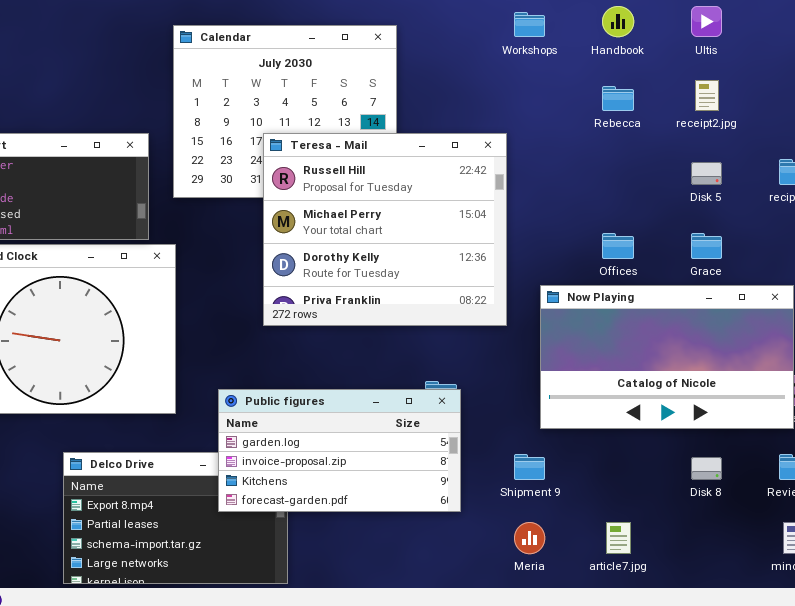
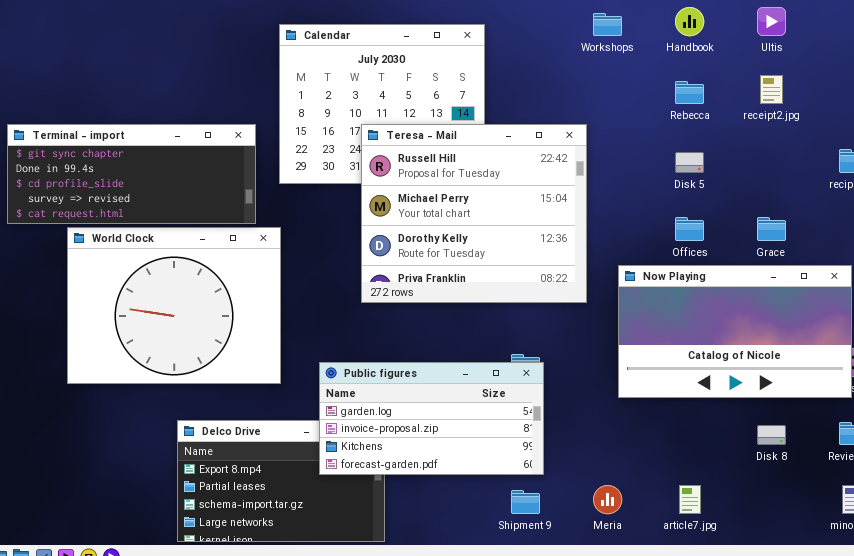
Disk 5: [691,162,722,185] -> [675,152,704,173], moved
Shipment 9: [514,454,545,480] -> [511,490,540,514], moved

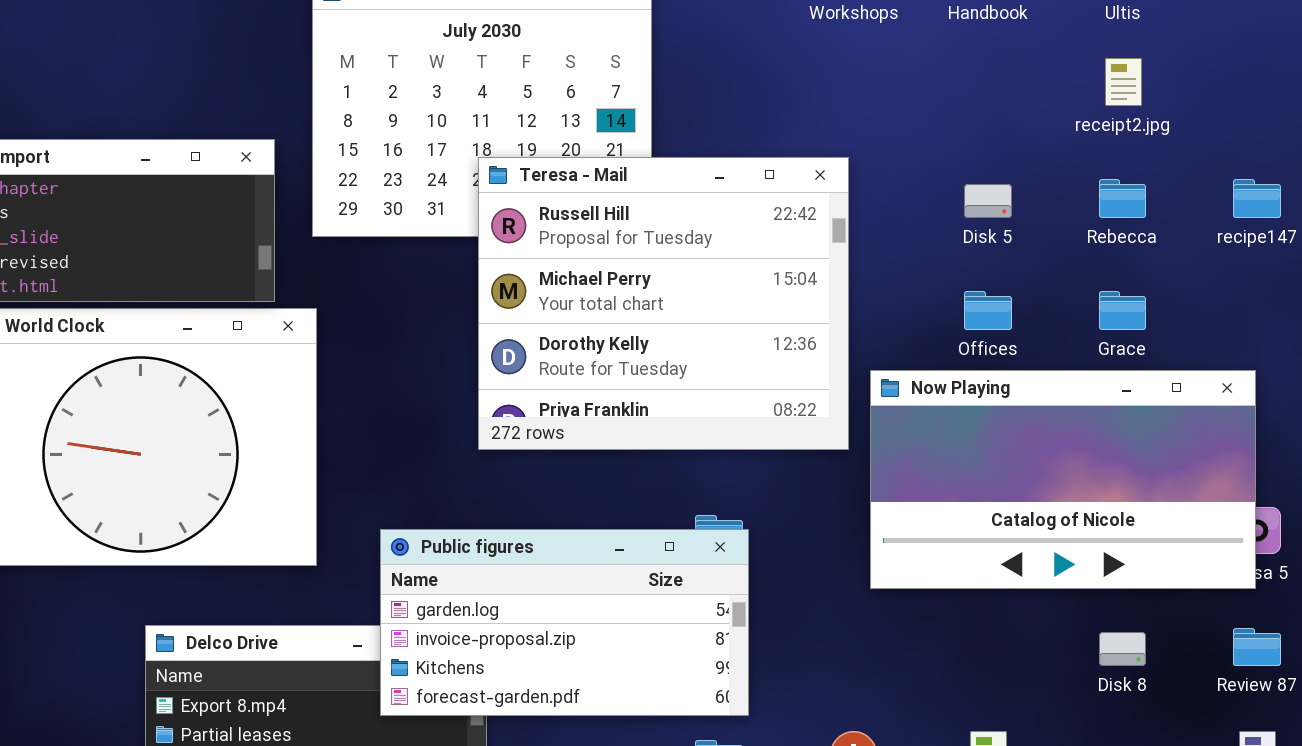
Rebecca: [675,81,704,104] -> [1099,179,1146,218], moved
Teresa - Mail: [361,124,587,303] -> [478,157,849,450], moved

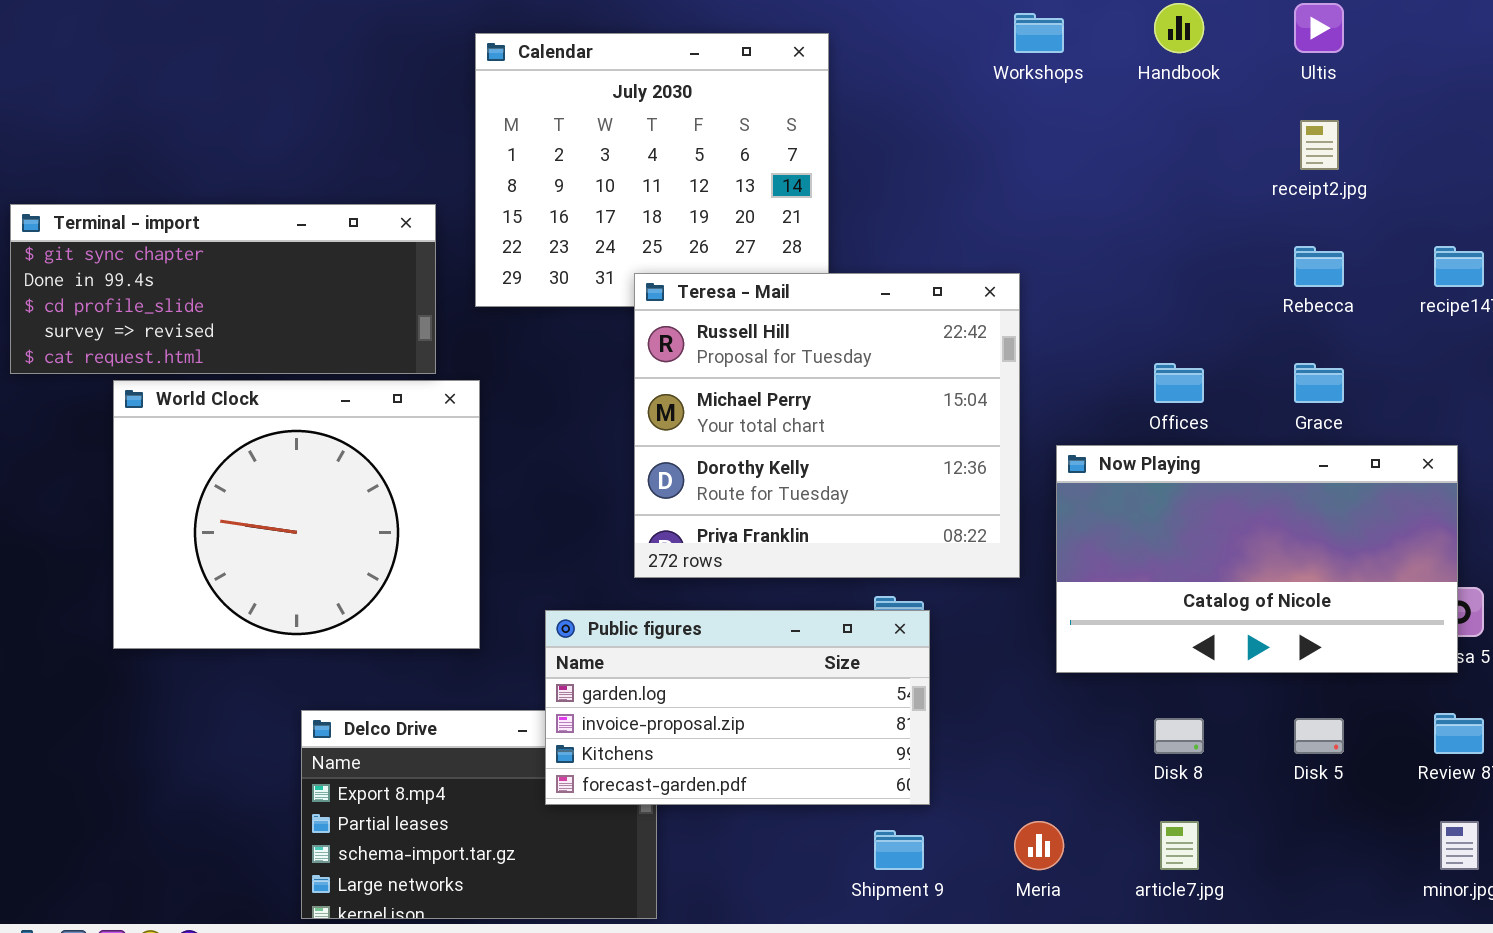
Teresa - Mail: [478,157,849,450] -> [634,273,1020,578], moved
Disk 5: [964,184,1012,218] -> [1294,718,1344,754], moved
Disk 8: [1099,632,1146,666] -> [1154,718,1204,754], moved

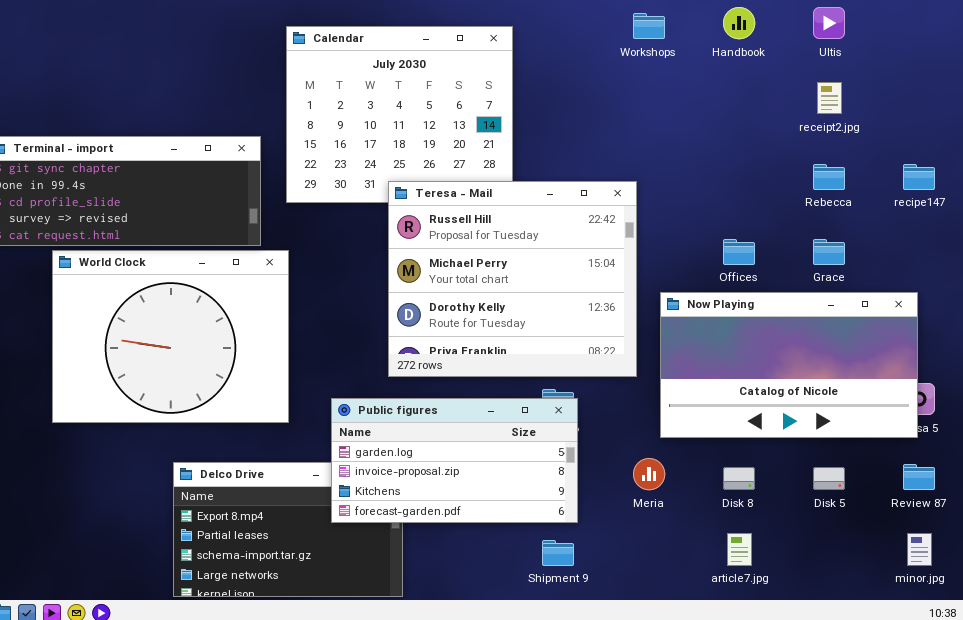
Meria: [1014,821,1064,870] -> [633,458,665,490], moved

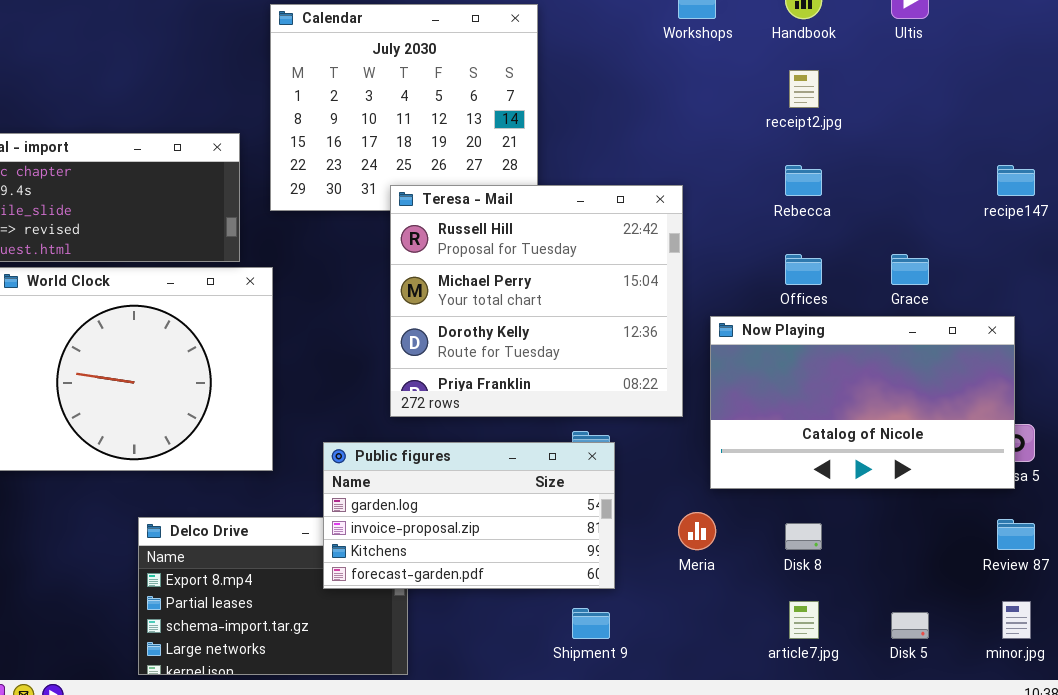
receipt2.jpg: [817,82,842,114] -> [789,70,819,108], moved
Rebecca: [813,164,845,190] -> [785,165,822,196], moved
Disk 5: [813,467,845,490] -> [891,612,929,639], moved

